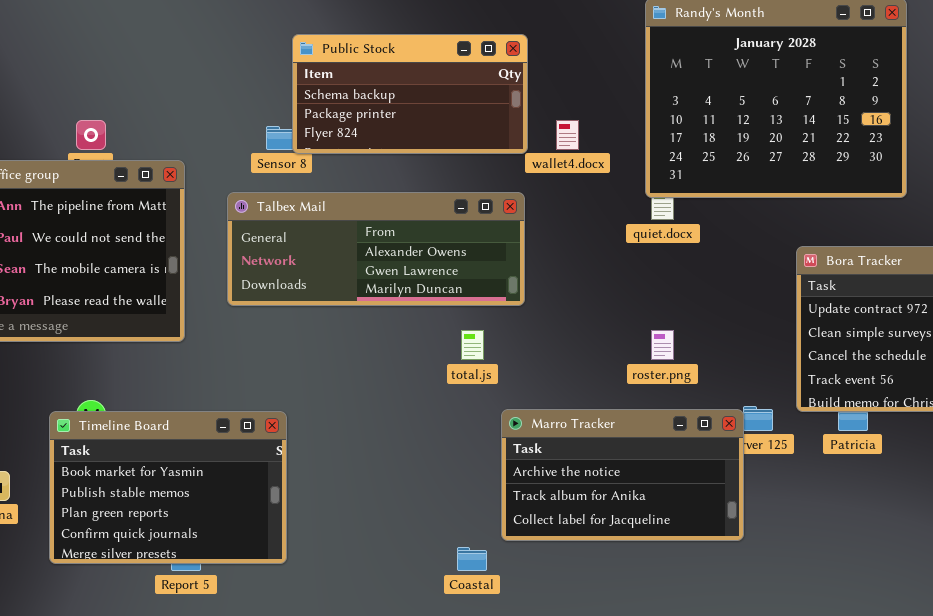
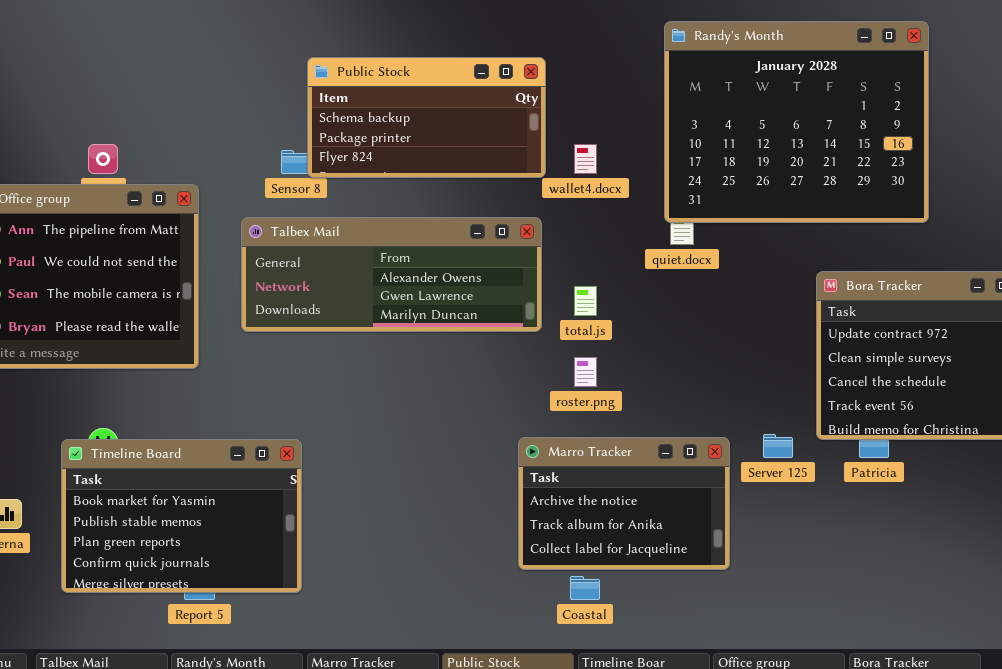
total.js: [461,330,484,360] -> [574,286,597,316], moved
roster.png: [651,330,674,360] -> [574,357,597,387], moved
Marro Tracker: [501,409,744,541] -> [518,437,730,570], resized
Coastal: [457,547,487,571] -> [570,576,600,600], moved

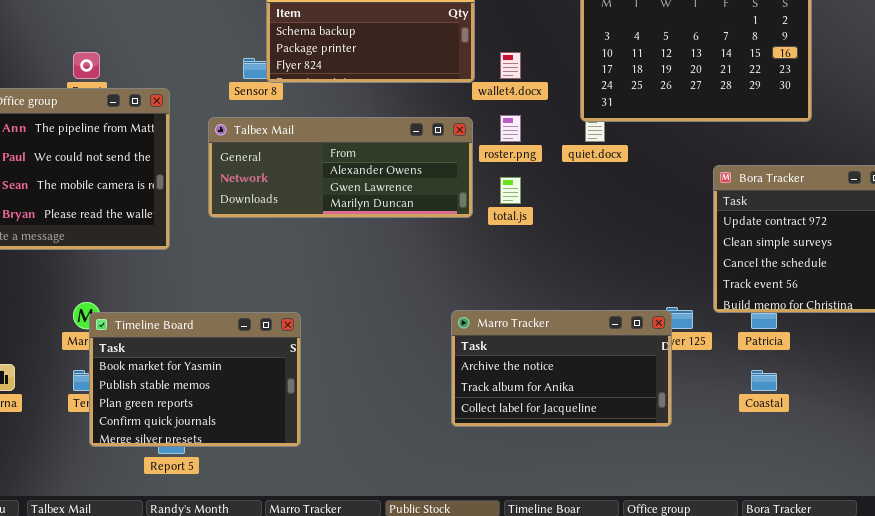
roster.png: [574,357,597,387] -> [500,115,521,142], moved
Marro Tracker: [518,437,730,570] -> [451,310,672,427], resized
Timeline Board: [61,439,302,593] -> [89,312,301,447], moved
Coastal: [570,576,600,600] -> [751,370,777,391], moved

